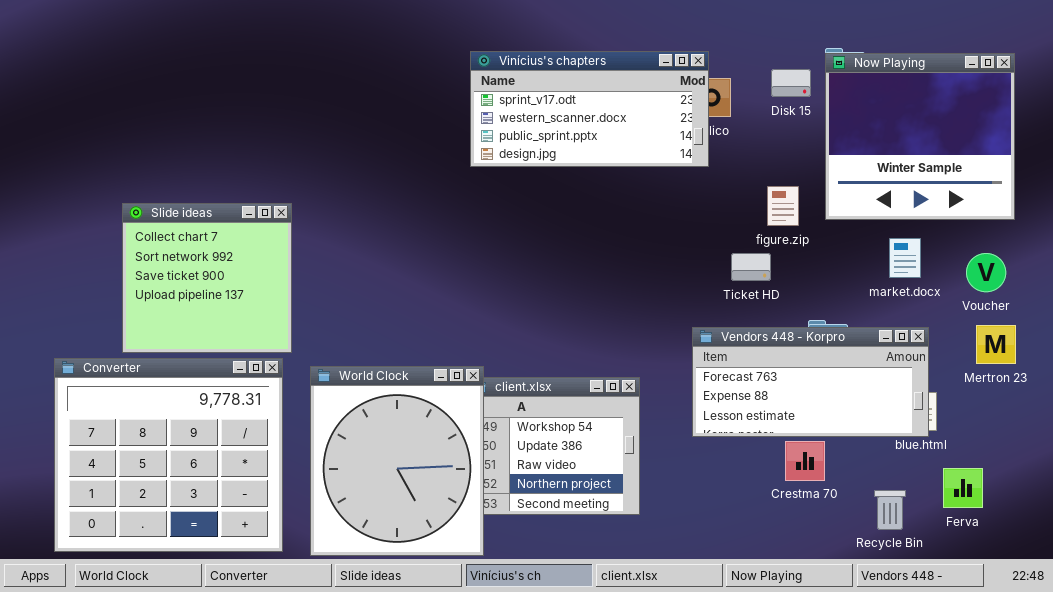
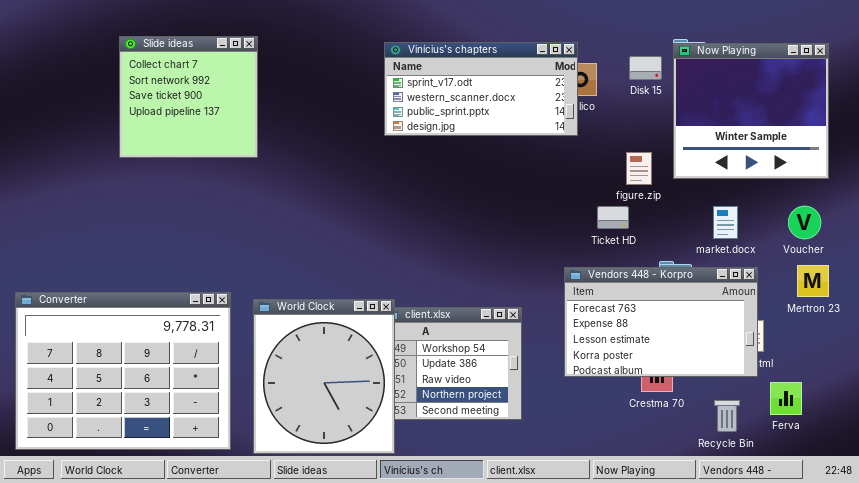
Slide ideas: [122,203,292,353] -> [119,36,258,158], moved
market.docx: [889,238,921,278] -> [713,206,738,239], moved
Vendors 448 - Korpro: [692,327,929,437] -> [564,267,758,377], resized
Converter: [54,358,283,552] -> [15,292,231,450], resized

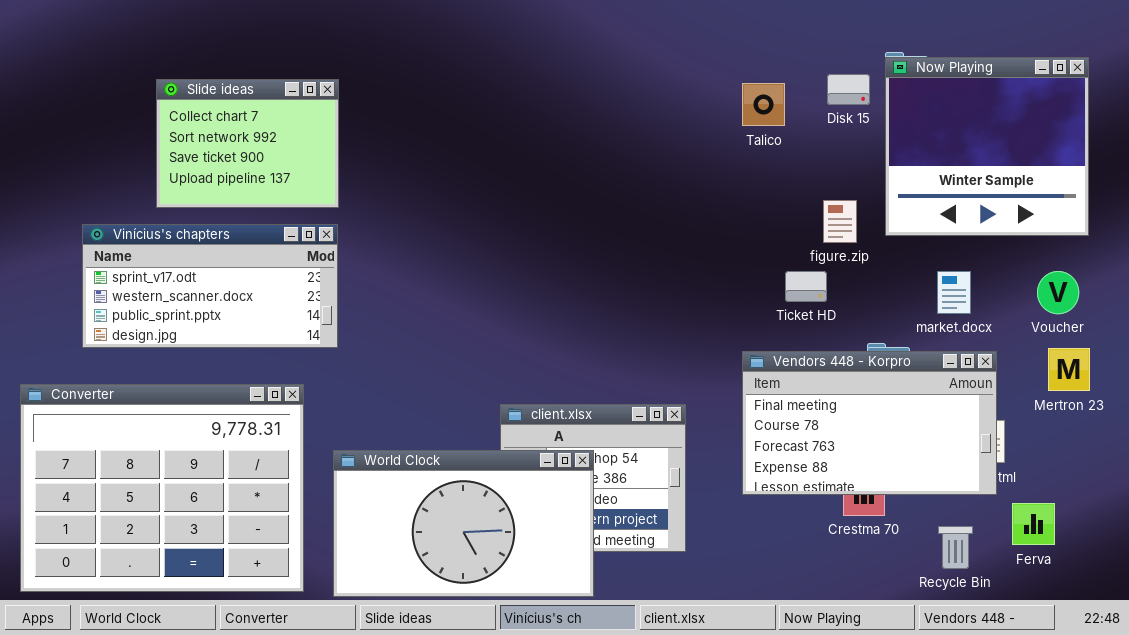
Slide ideas: [119,36,258,158] -> [156,79,339,208], resized
Vinícius's chapters: [384,42,578,136] -> [82,224,338,348], moved
Vendors 448 - Korpro: [564,267,758,377] -> [742,351,997,495], scrolled up 2 rows
World Clock: [253,299,395,454] -> [333,450,594,597], resized

